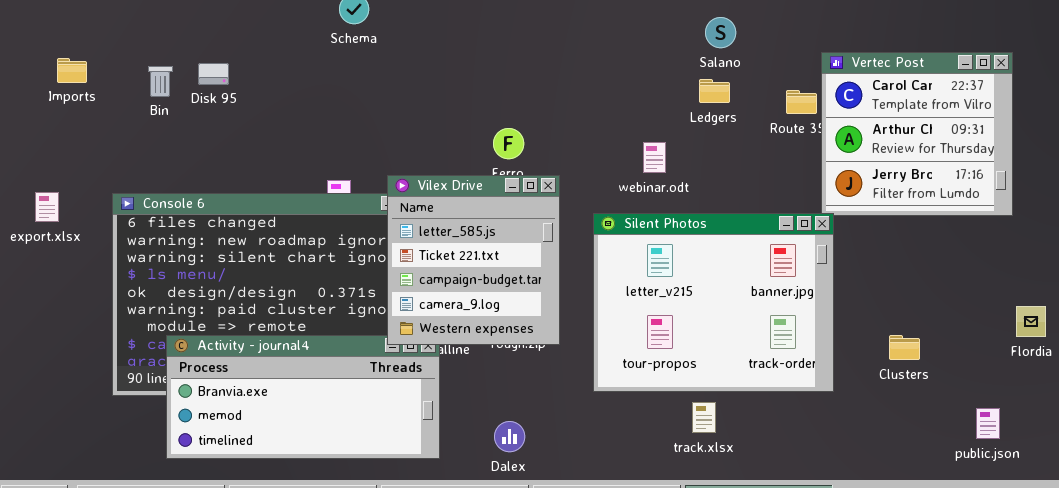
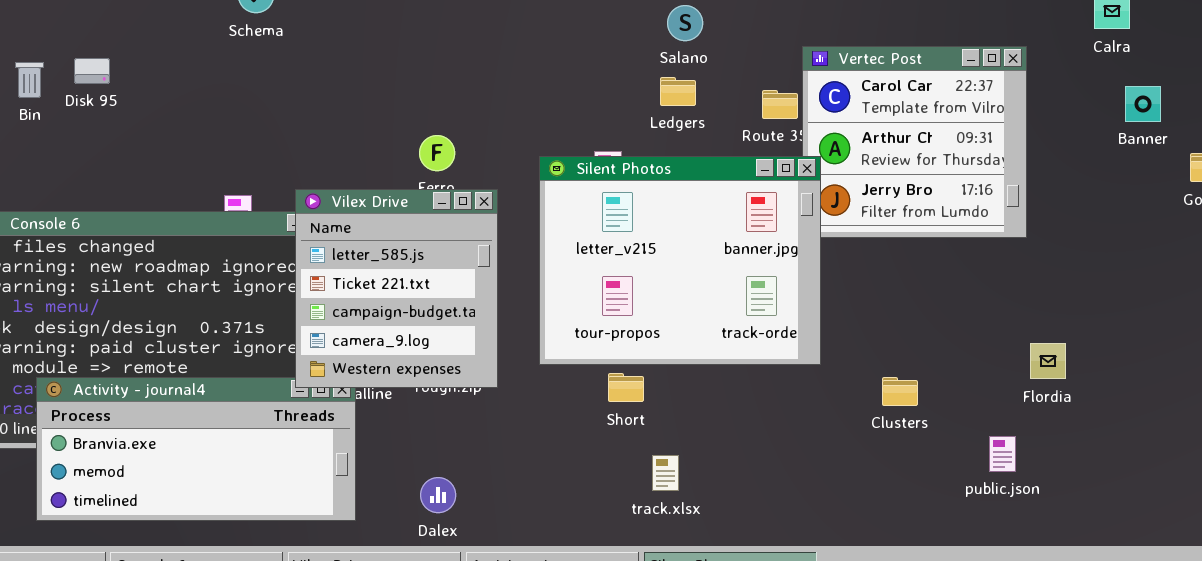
Silent Photos: [593,213,834,392] -> [539,156,821,365], moved
public.json: [976,408,1000,439] -> [989,436,1016,472], moved

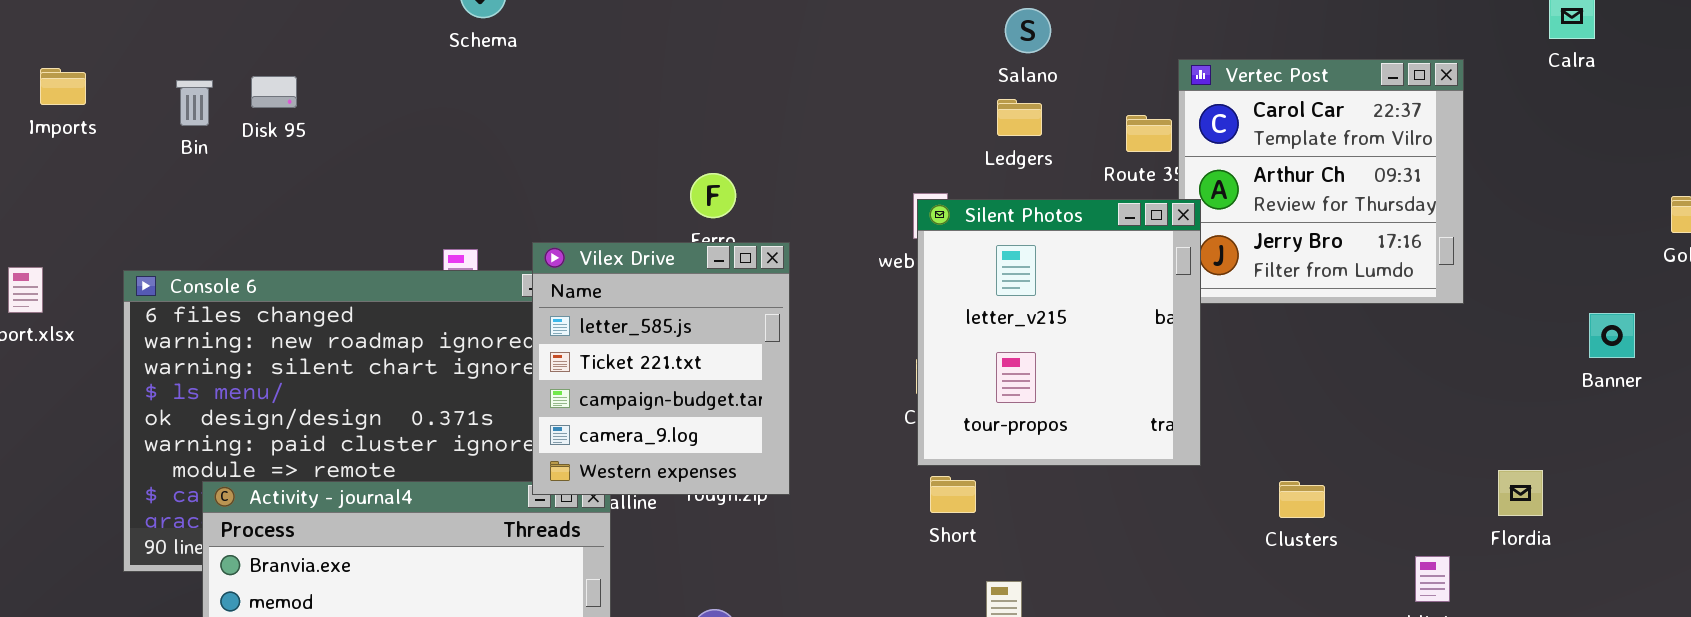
Banner: [1125,86,1161,122] -> [1589,313,1635,358], moved
Silent Photos: [539,156,821,365] -> [917,199,1201,466], resized
Flordia: [1030,343,1066,379] -> [1498,470,1543,516], moved

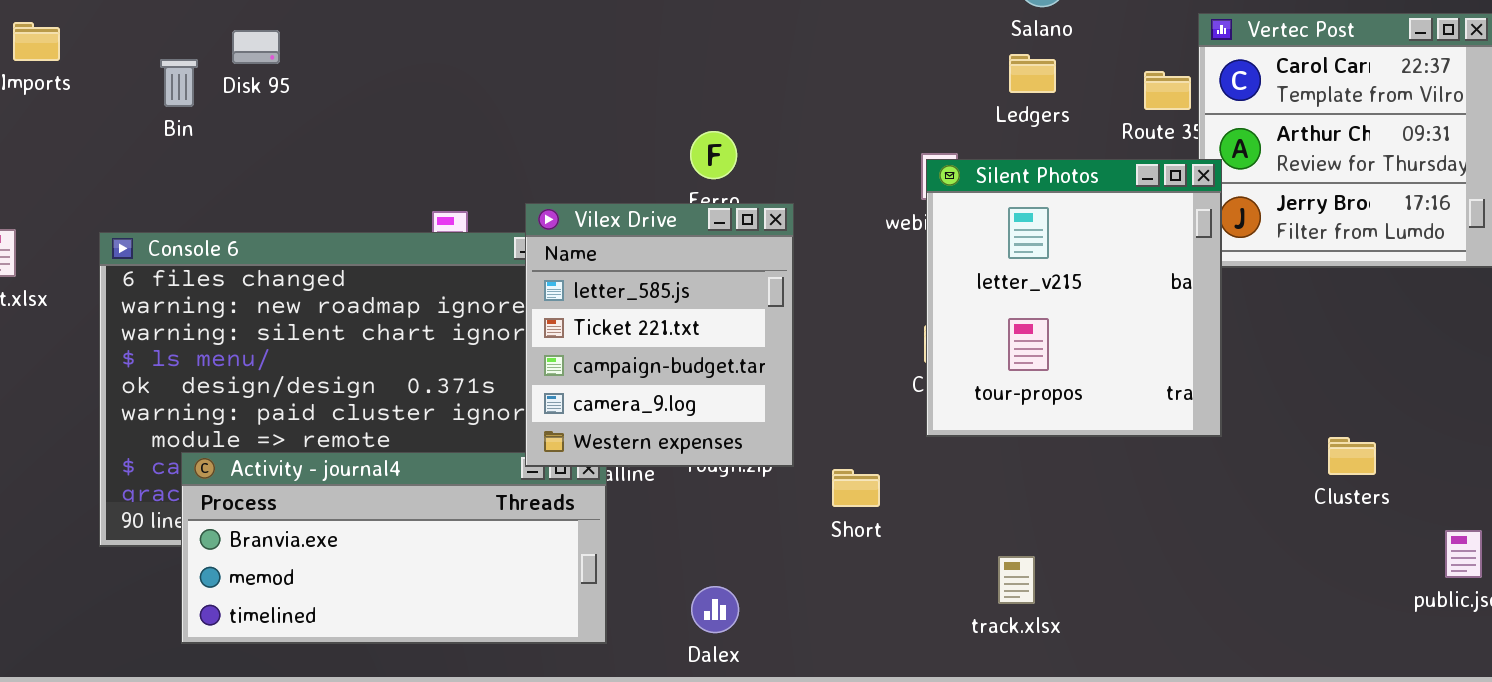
Bin: [176,80,213,126] -> [160,59,198,107], moved
Short: [930,476,976,513] -> [832,469,880,507], moved
Clusters: [1279,481,1325,518] -> [1328,437,1376,475], moved

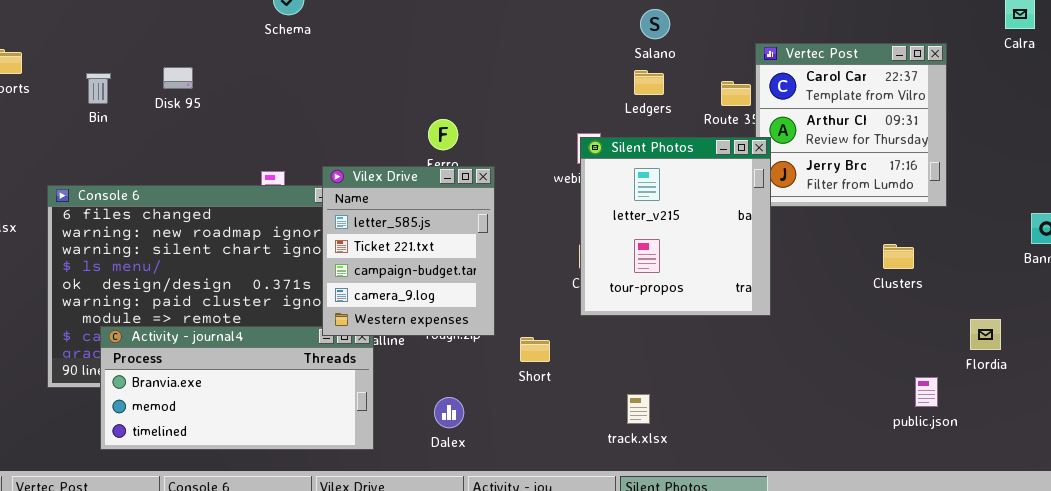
Disk 95: [232,30,280,64] -> [163,67,193,89], moved
Clusters: [1328,437,1376,475] -> [883,244,914,269], moved
Dalex: [691,586,739,633] -> [434,397,464,428], moved

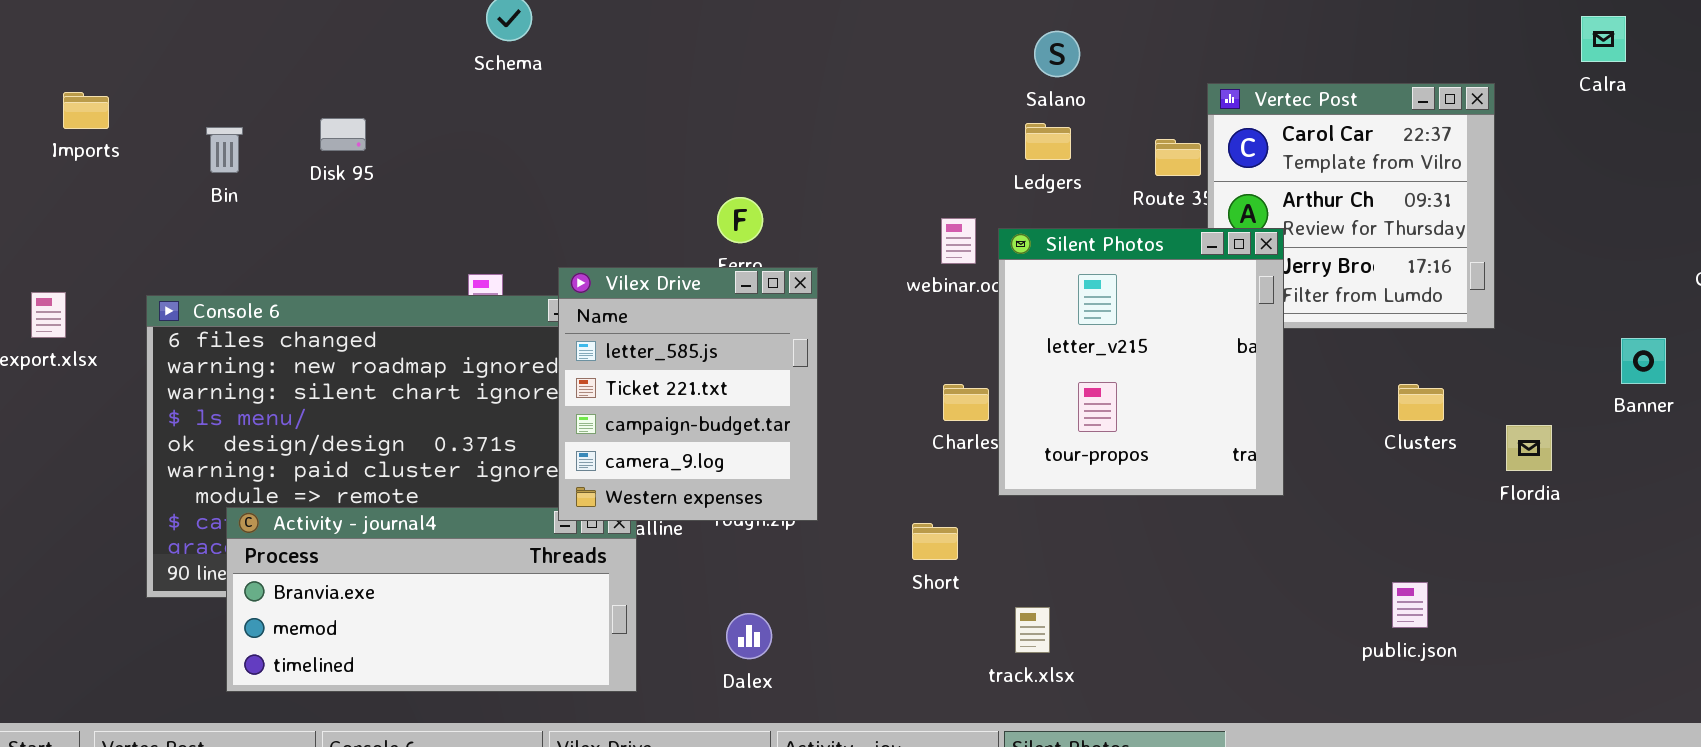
Silent Photos: [580,137,771,316] -> [998,228,1284,496], moved
Flordia: [970,319,1001,350] -> [1506,425,1552,471], moved
Short: [520,337,550,362] -> [912,523,958,560], moved
public.json: [915,377,938,407] -> [1392,582,1428,628], moved

